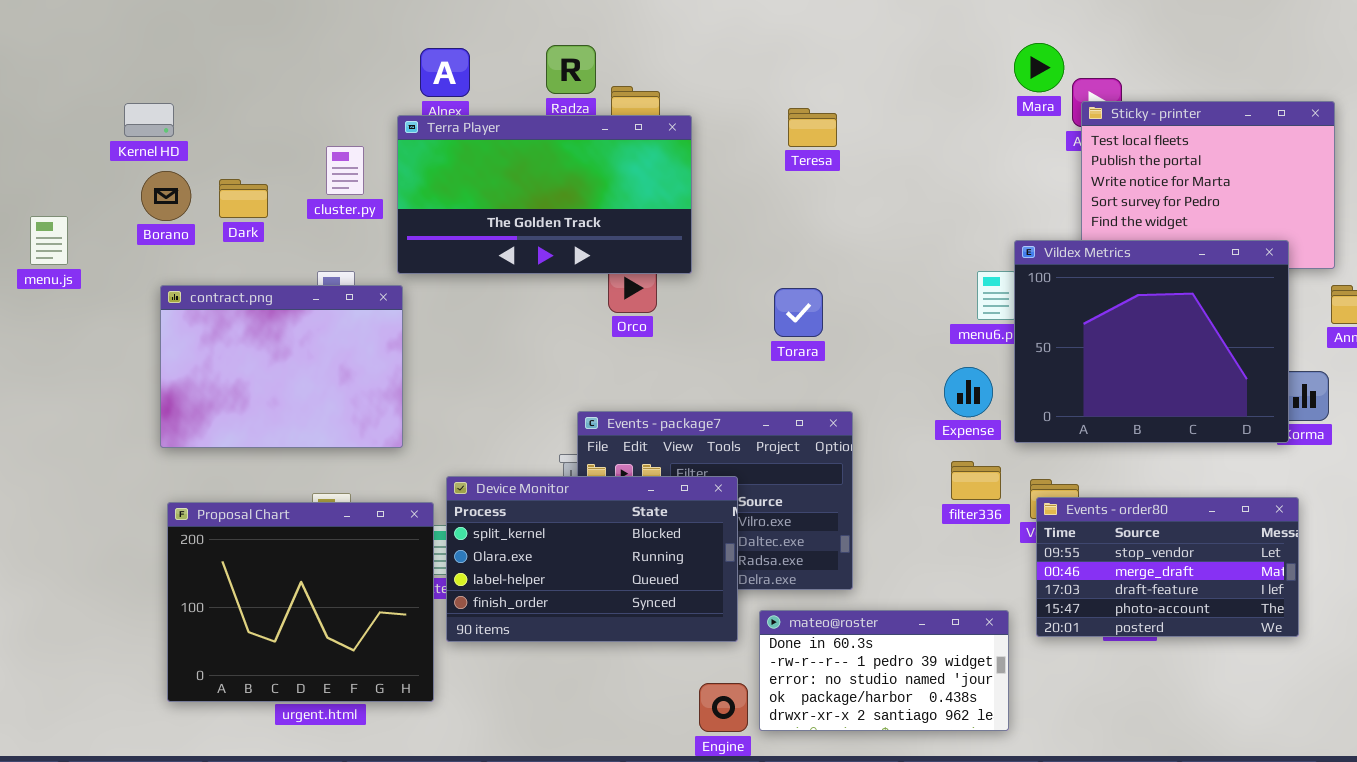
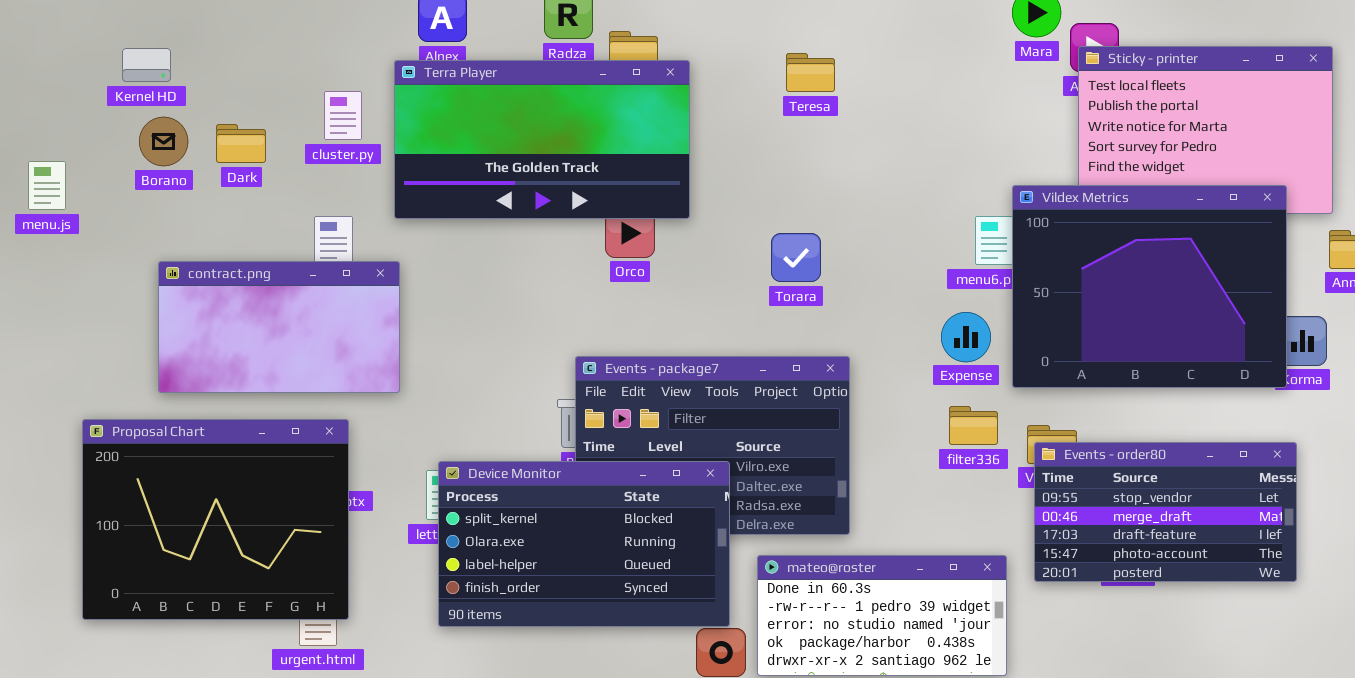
contract.png: [160,285,403,448] -> [158,261,400,393], resized
Device Monitor: [446,476,738,642] -> [438,461,730,627], moved
Proposal Chart: [167,502,434,702] -> [82,419,349,620], moved

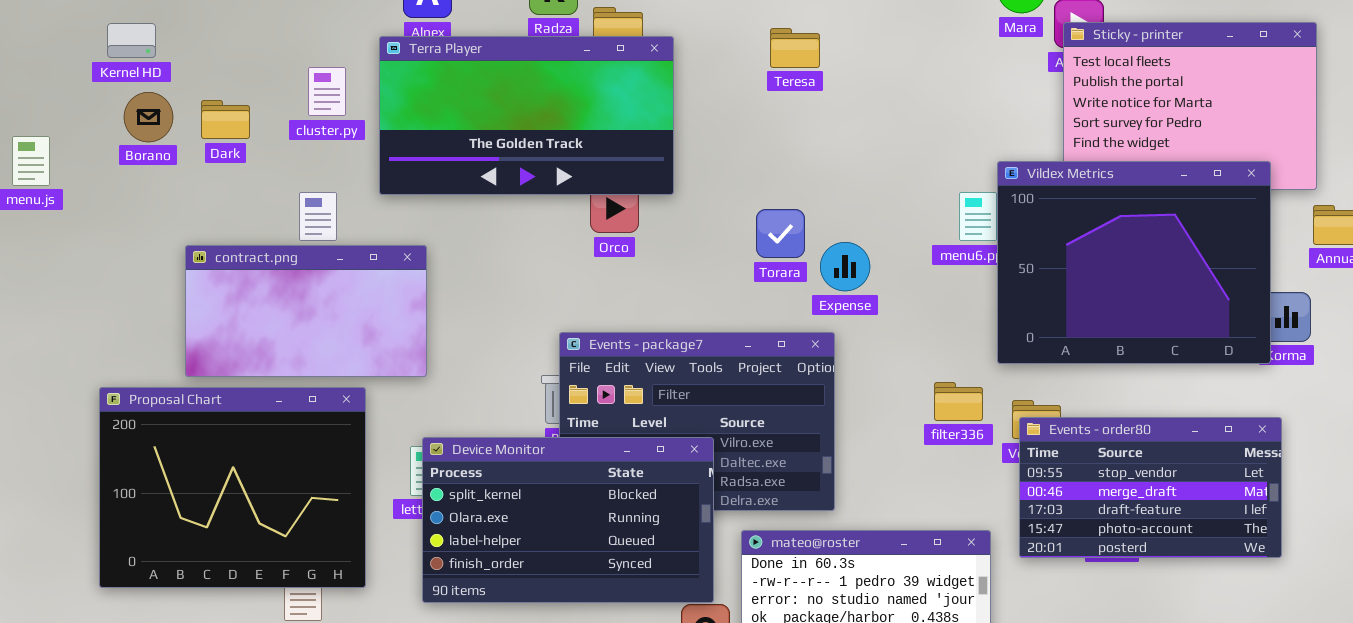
contract.png: [158,261,400,393] -> [185,245,427,377], moved
Expense: [941,312,991,362] -> [820,242,870,291], moved
Proposal Chart: [82,419,349,620] -> [99,387,366,588], moved

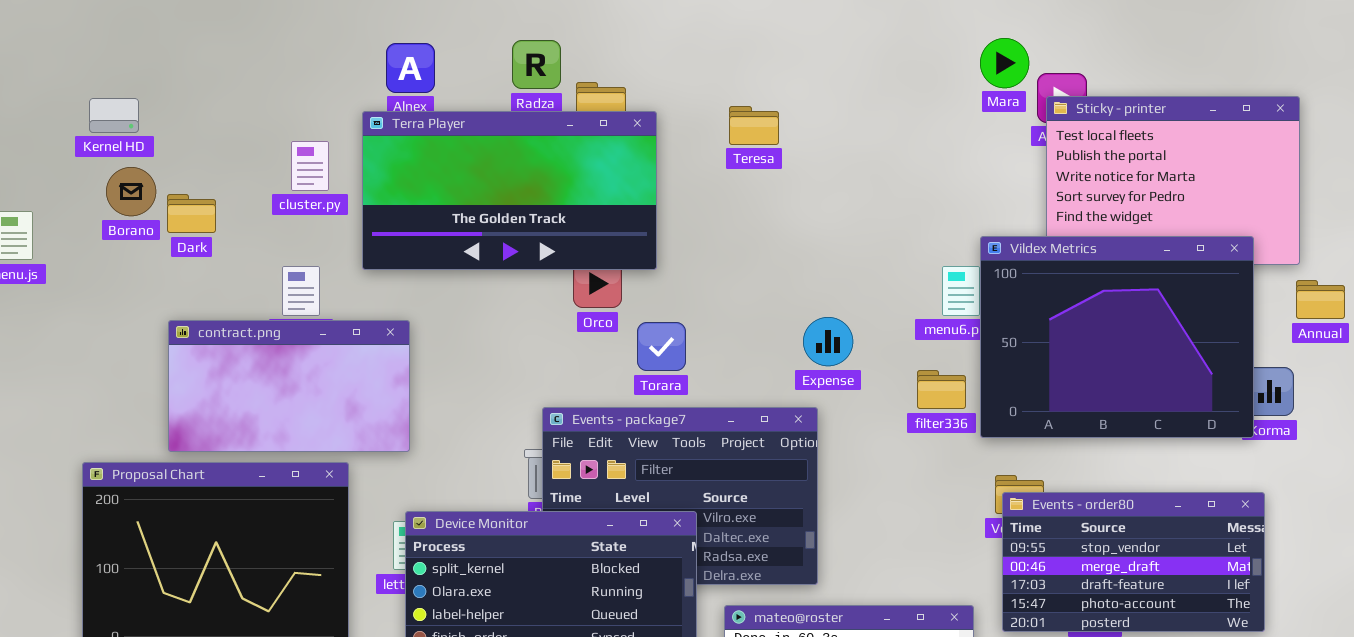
Teresa: [770,28,820,68] -> [729,106,779,145], moved
Dark: [201,100,250,139] -> [167,194,216,233], moved
Torara: [756,209,805,258] -> [637,322,686,371], moved
filter336: [934,382,983,421] -> [917,370,966,409], moved

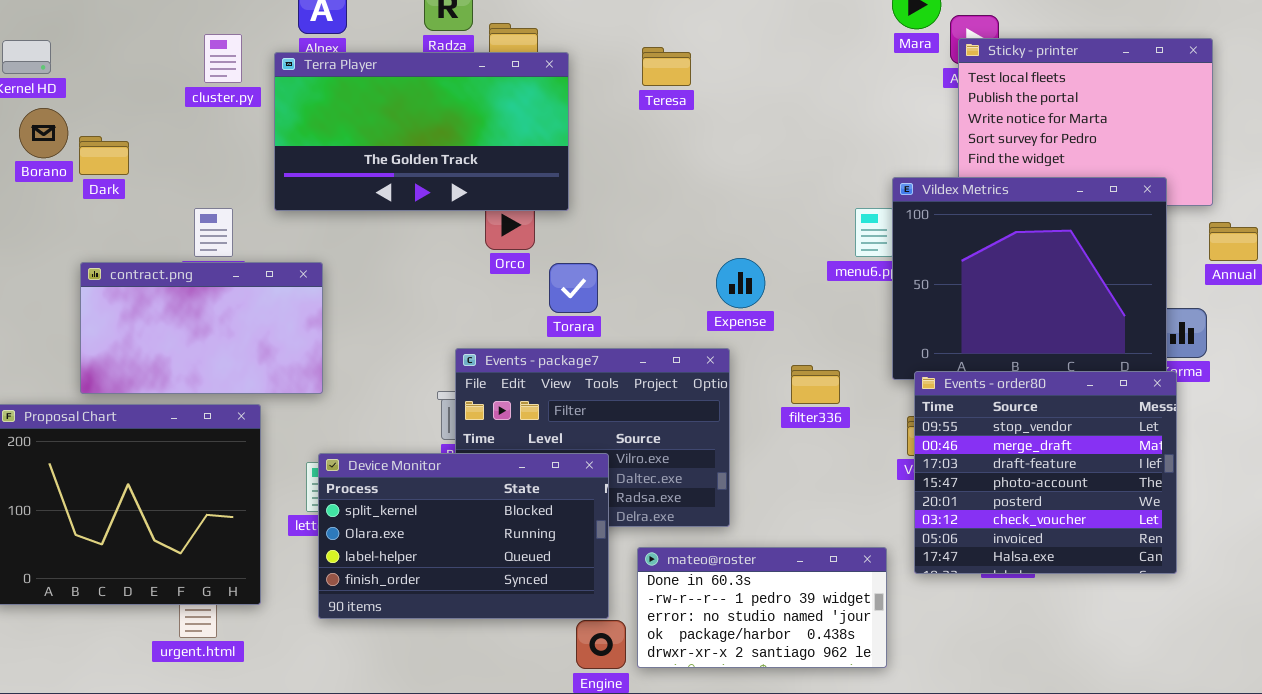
cluster.py: [291,141,329,191] -> [204,34,242,83], moved
filter336: [917,370,966,409] -> [791,365,840,404], moved
Events - order80: [1002,492,1265,632] -> [914,371,1177,574], resized

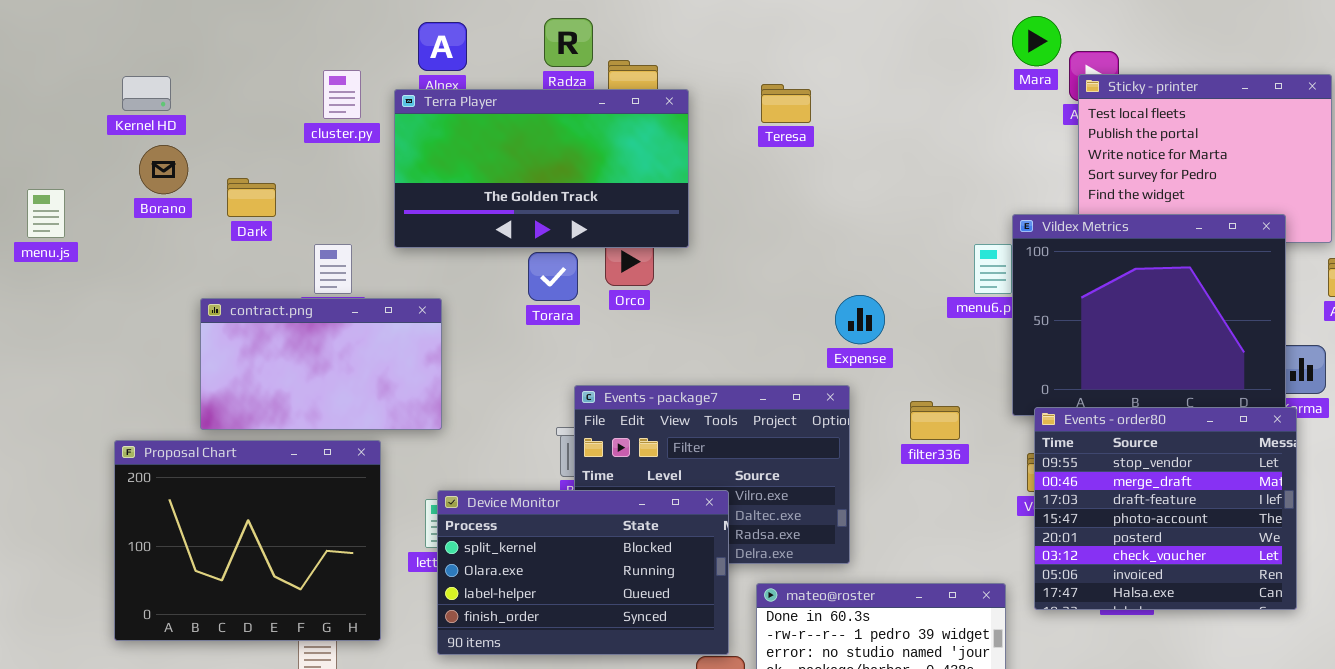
Dark: [79,136,129,175] -> [227,178,276,217], moved
Torara: [549,263,598,313] -> [528,252,578,301], moved

